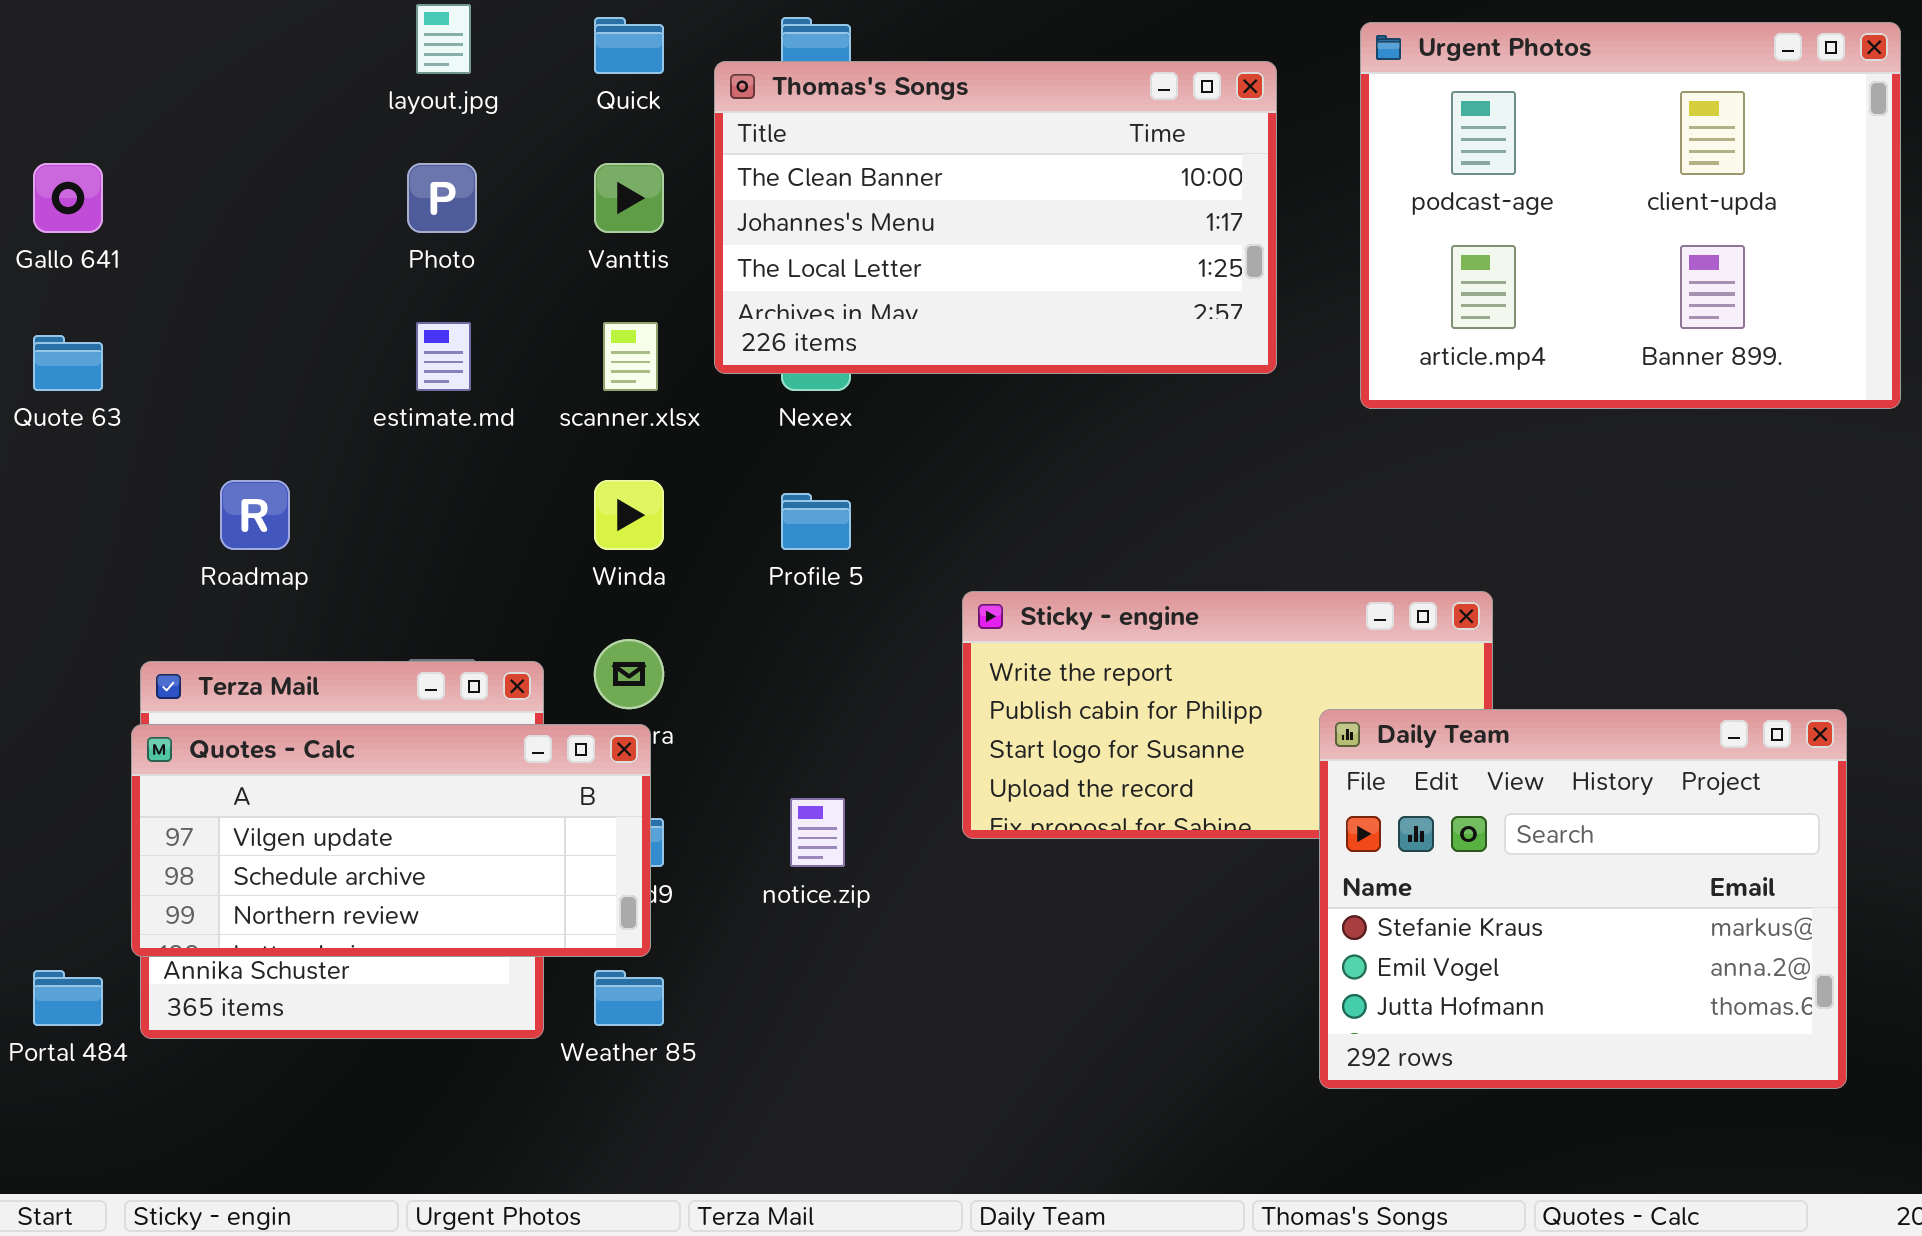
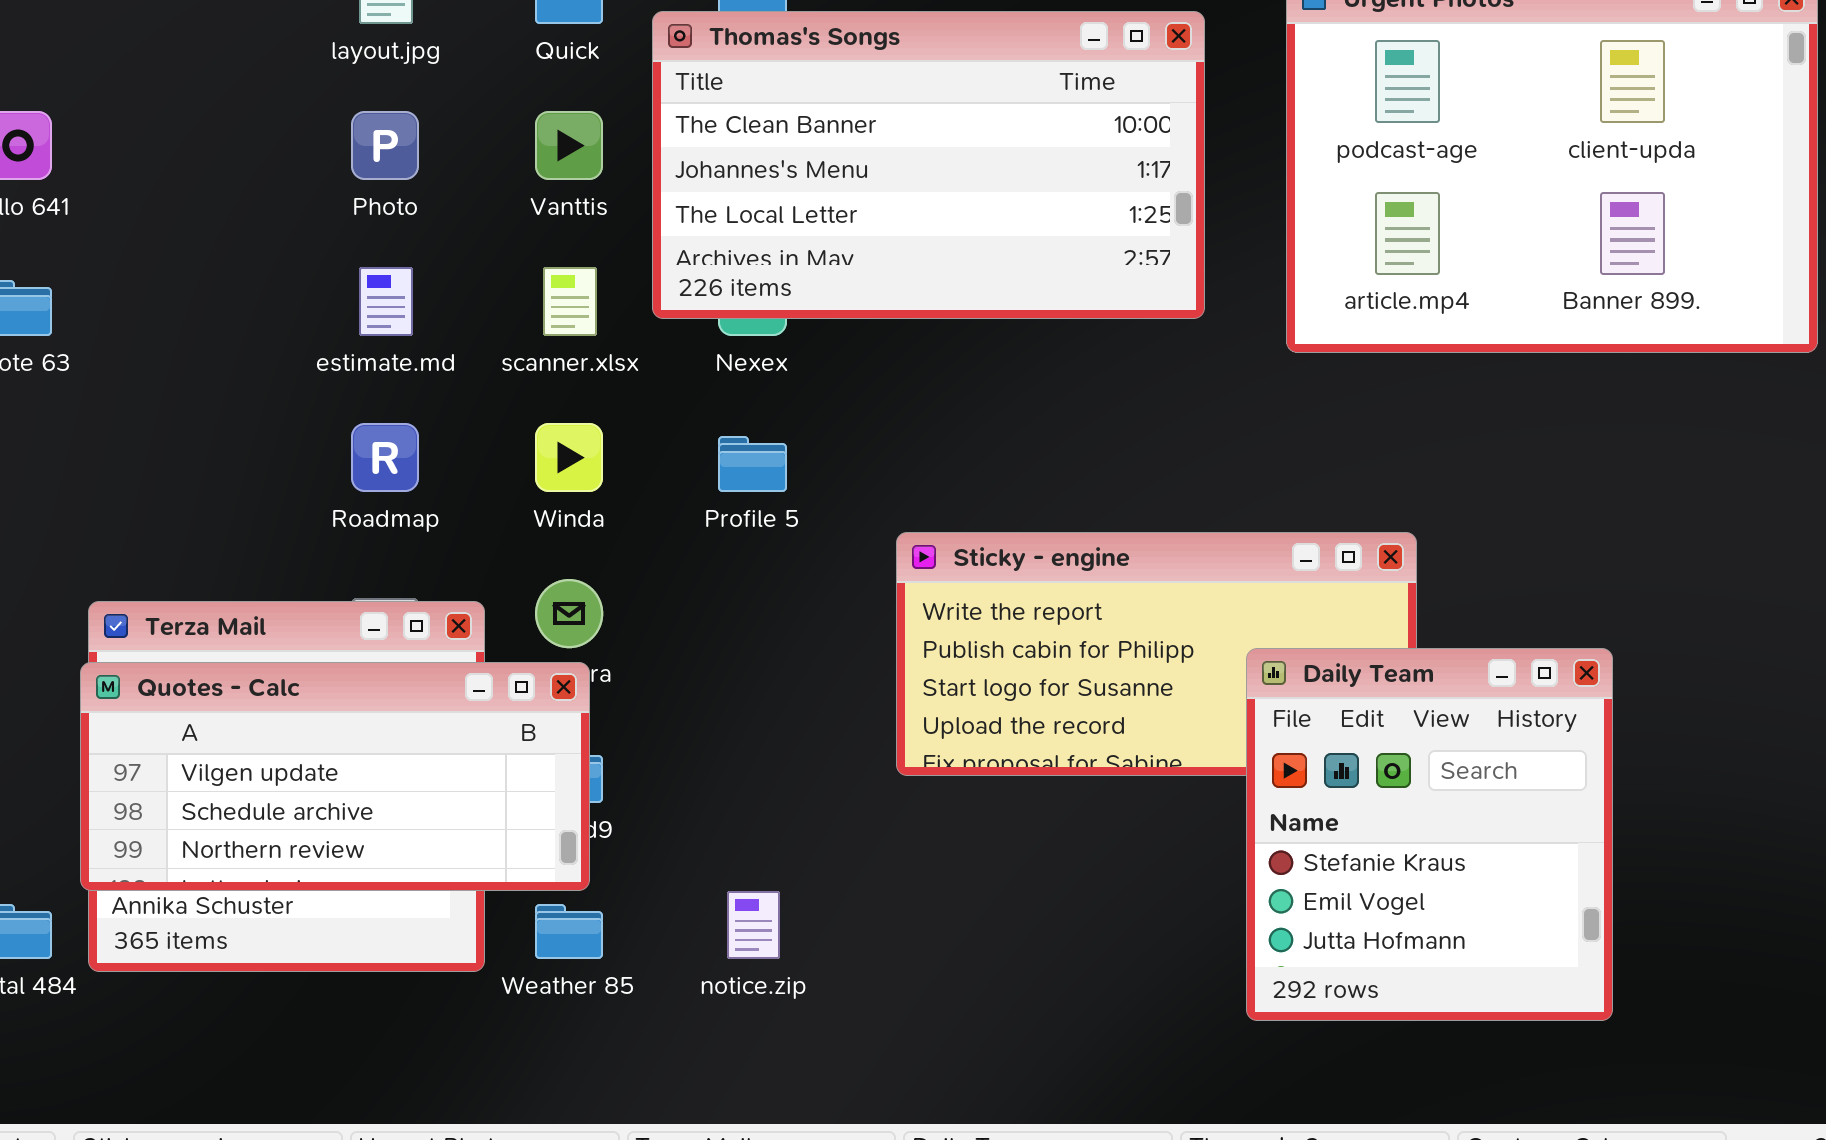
Roadmap: [220,480,290,550] -> [351,423,419,492], moved
Daily Team: [1319,709,1847,1089] -> [1246,648,1613,1021], resized
notice.zip: [790,798,845,867] -> [727,891,780,959], moved

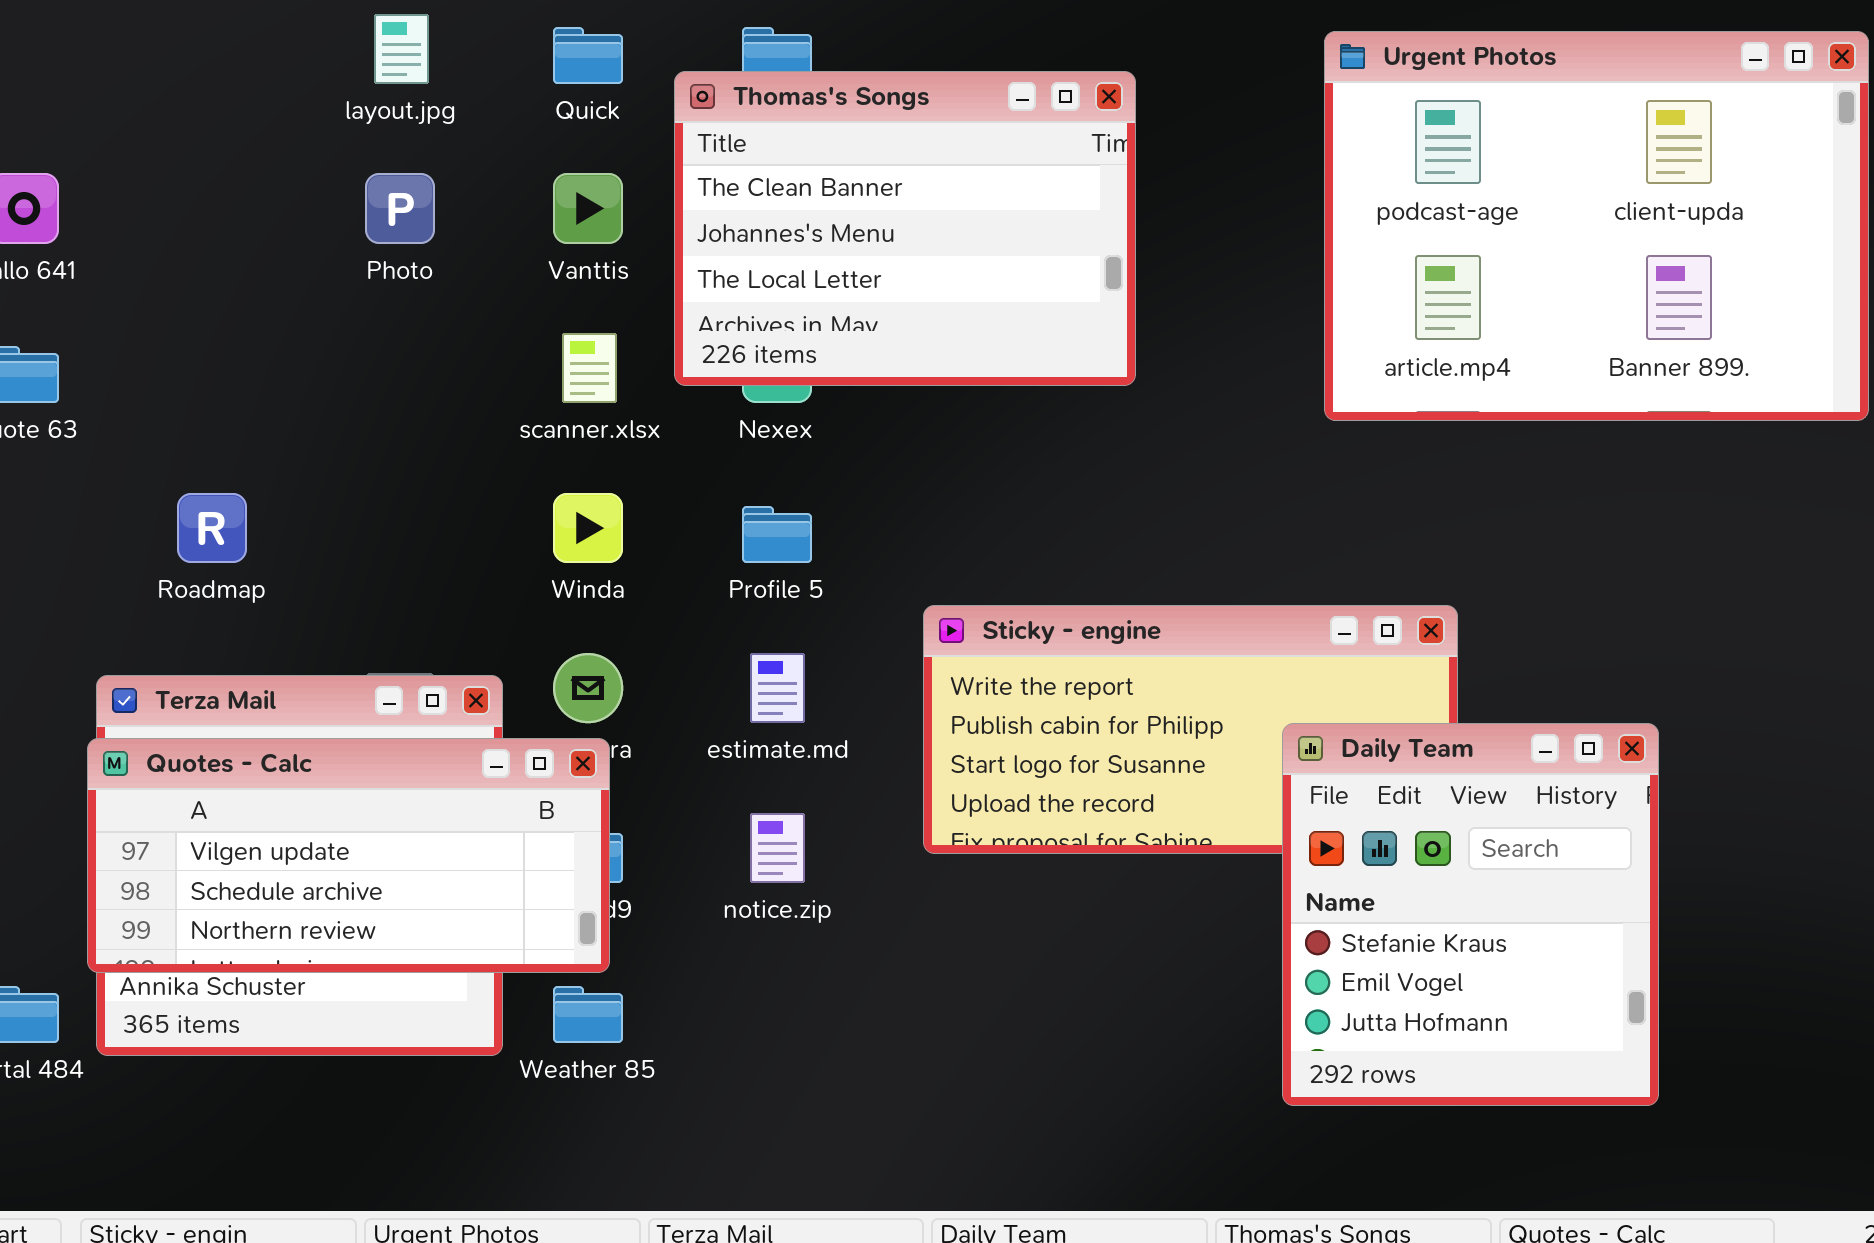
Thomas's Songs: [652,11,1205,319] -> [674,71,1136,386], resized
estimate.md: [359,267,413,336] -> [750,653,805,723], moved
Roadmap: [351,423,419,492] -> [177,493,247,563], moved
notice.zip: [727,891,780,959] -> [750,813,805,883], moved

